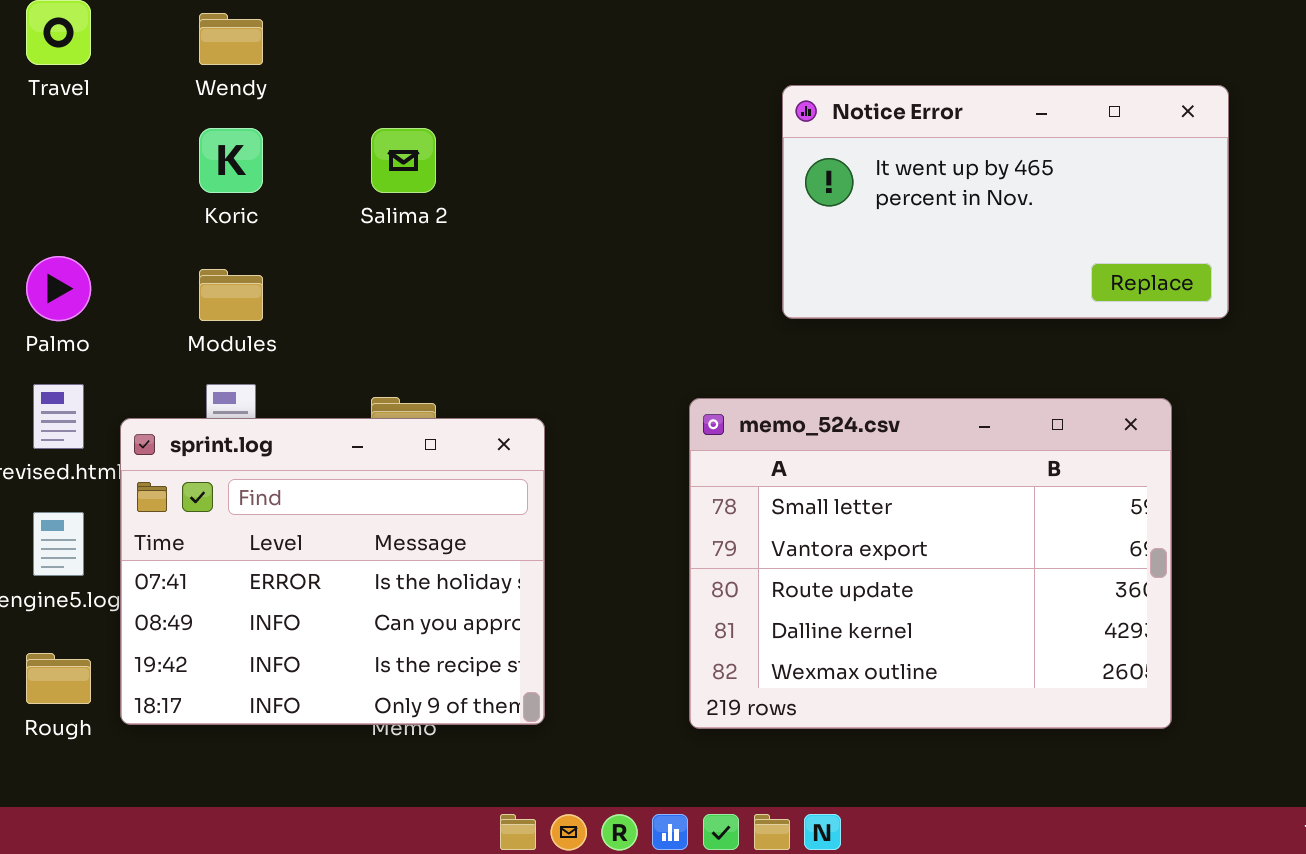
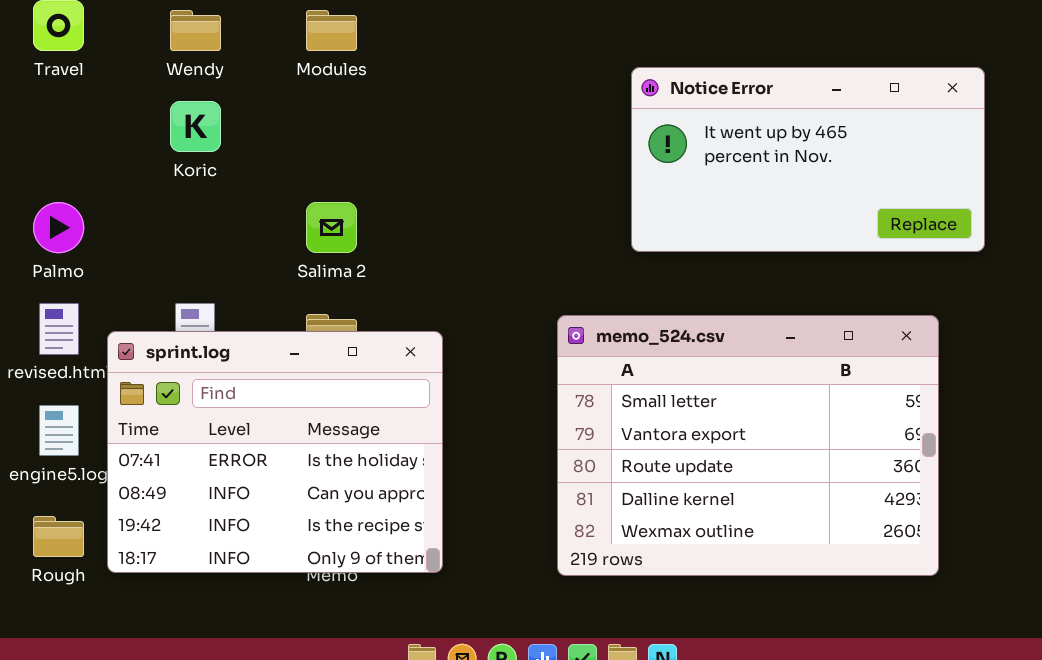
Salima 2: [371,128,436,193] -> [306,202,357,253], moved
Modules: [199,269,263,321] -> [306,10,357,51], moved

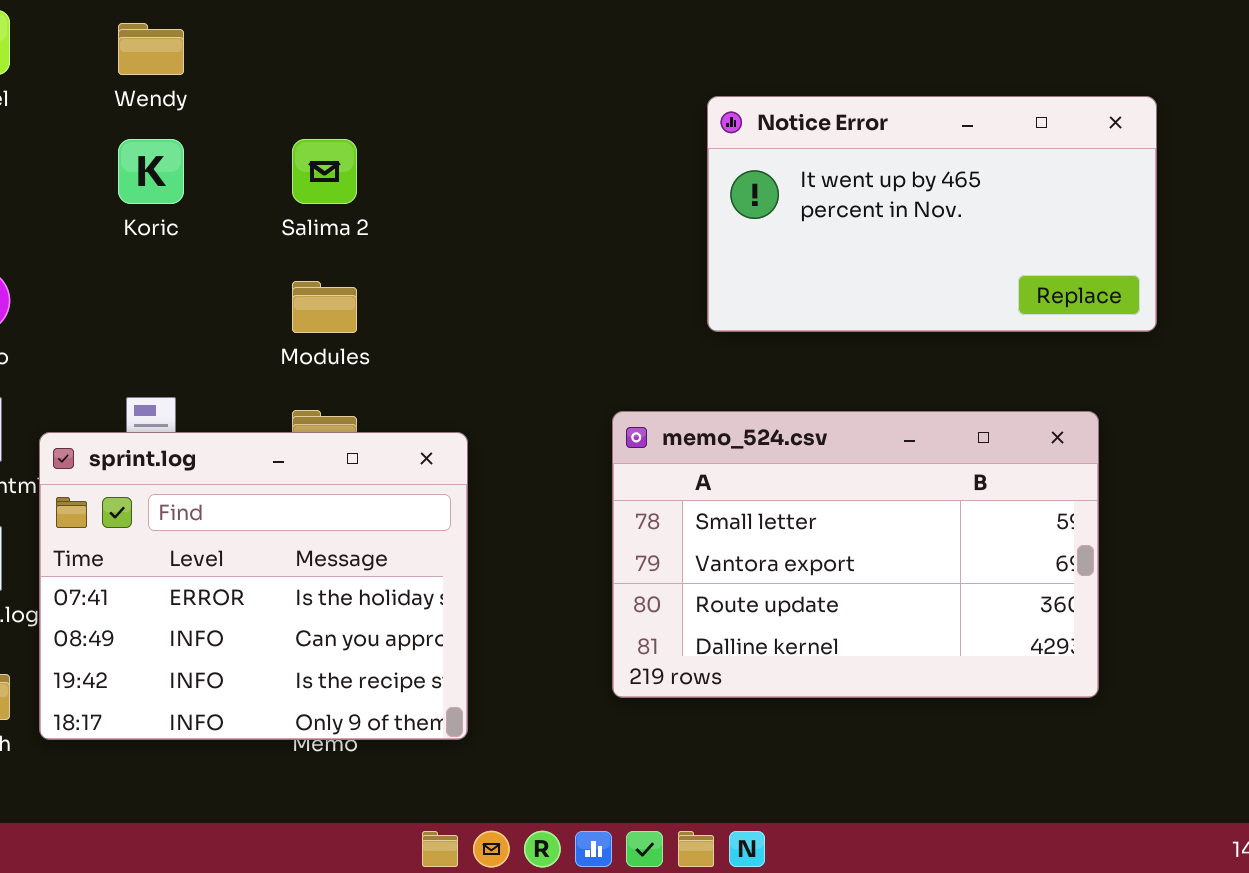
Modules: [306,10,357,51] -> [292,281,357,333], moved
Salima 2: [306,202,357,253] -> [292,139,357,204], moved
memo_524.csv: [557,315,939,576] -> [612,411,1099,698], resized

